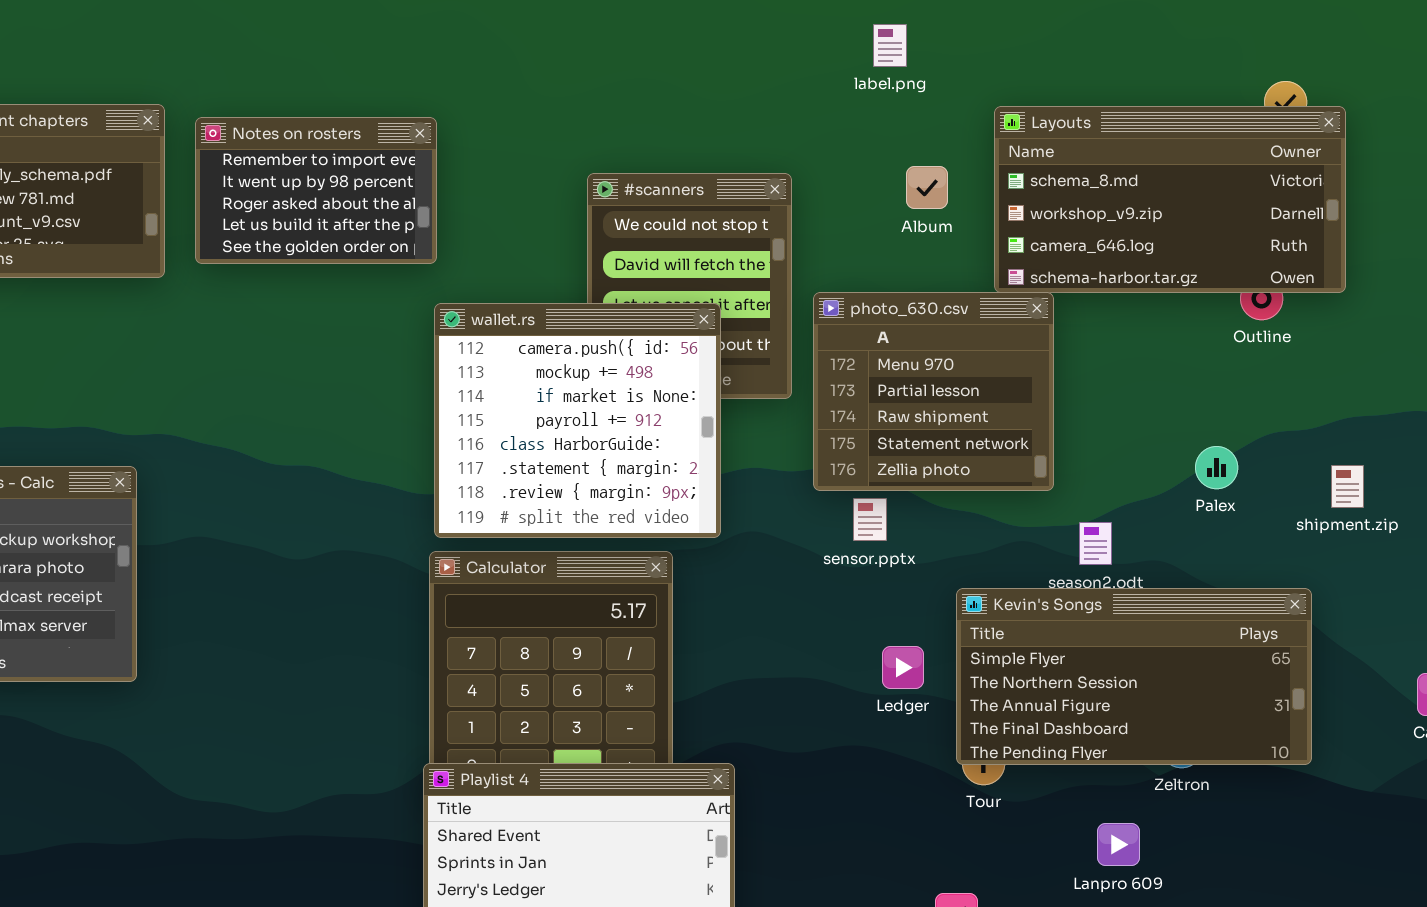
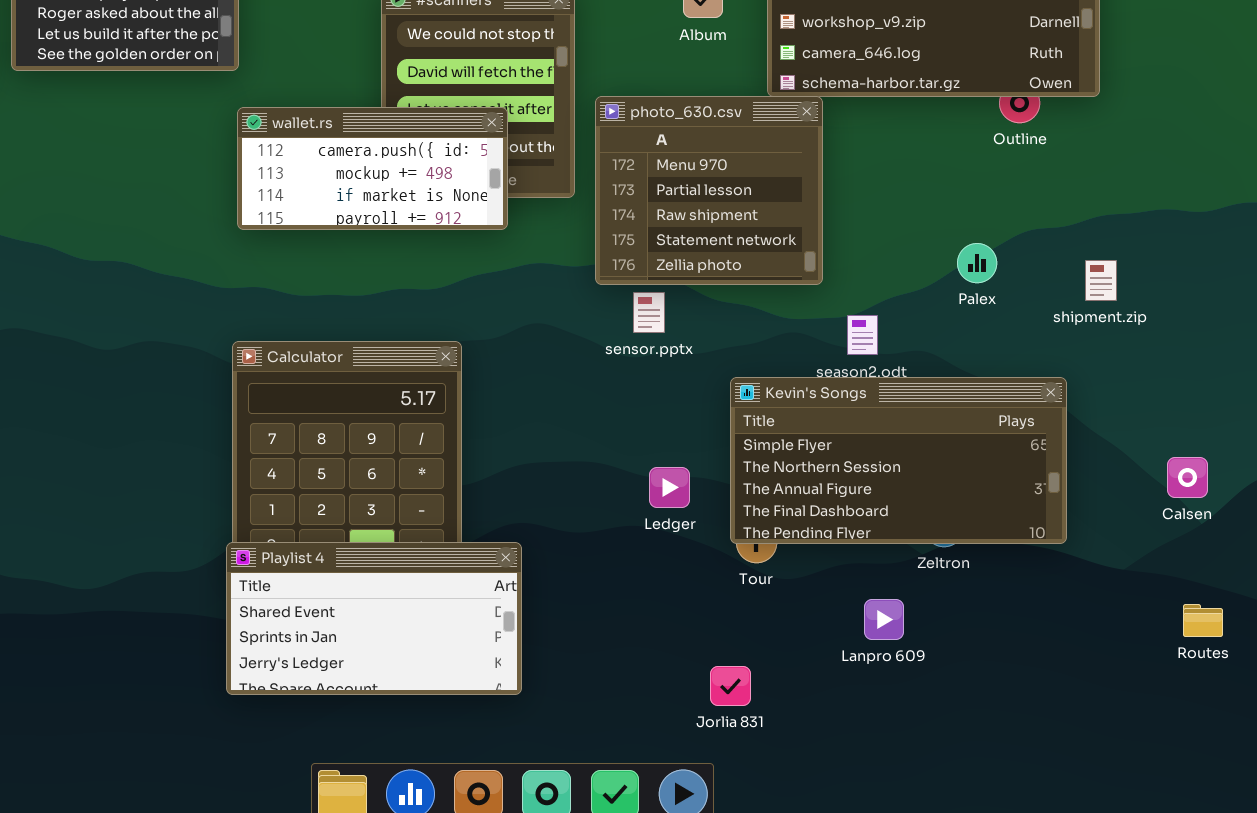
wallet.rs: [434,303,721,538] -> [237,107,508,230], resized
Ledger: [882,646,924,689] -> [649,467,690,508], moved

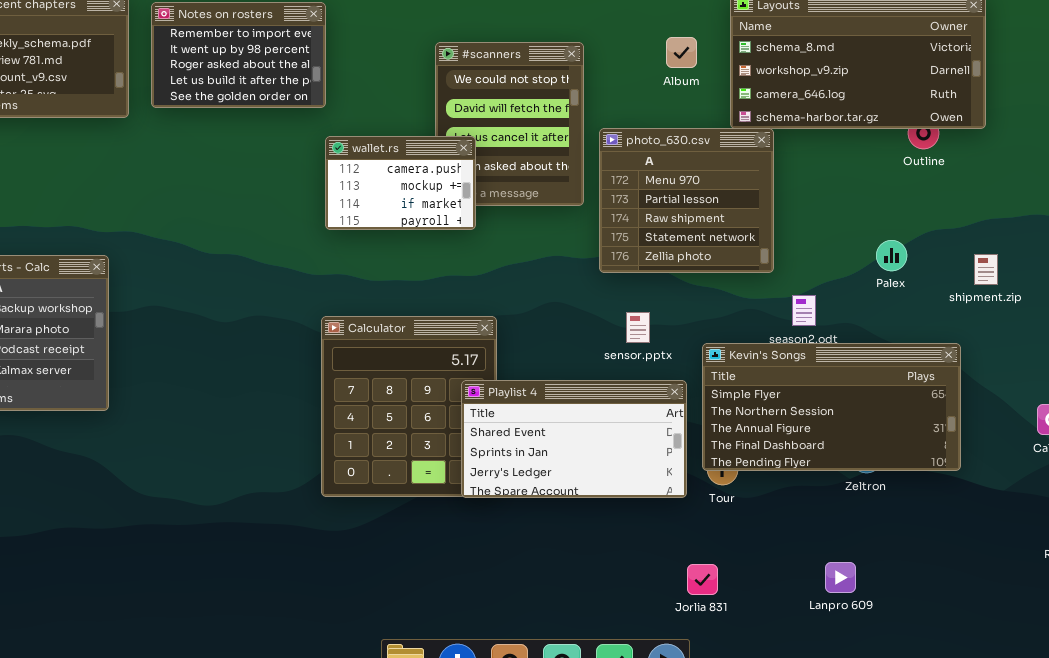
wallet.rs: [237,107,508,230] -> [325,136,476,230], resized
sensor.pptx: [633,292,665,333] -> [626,312,650,343], moved
Playlist 4: [226,542,522,695] -> [461,380,687,498], moved
Lanpro 609: [864,599,904,640] -> [825,562,856,593], moved

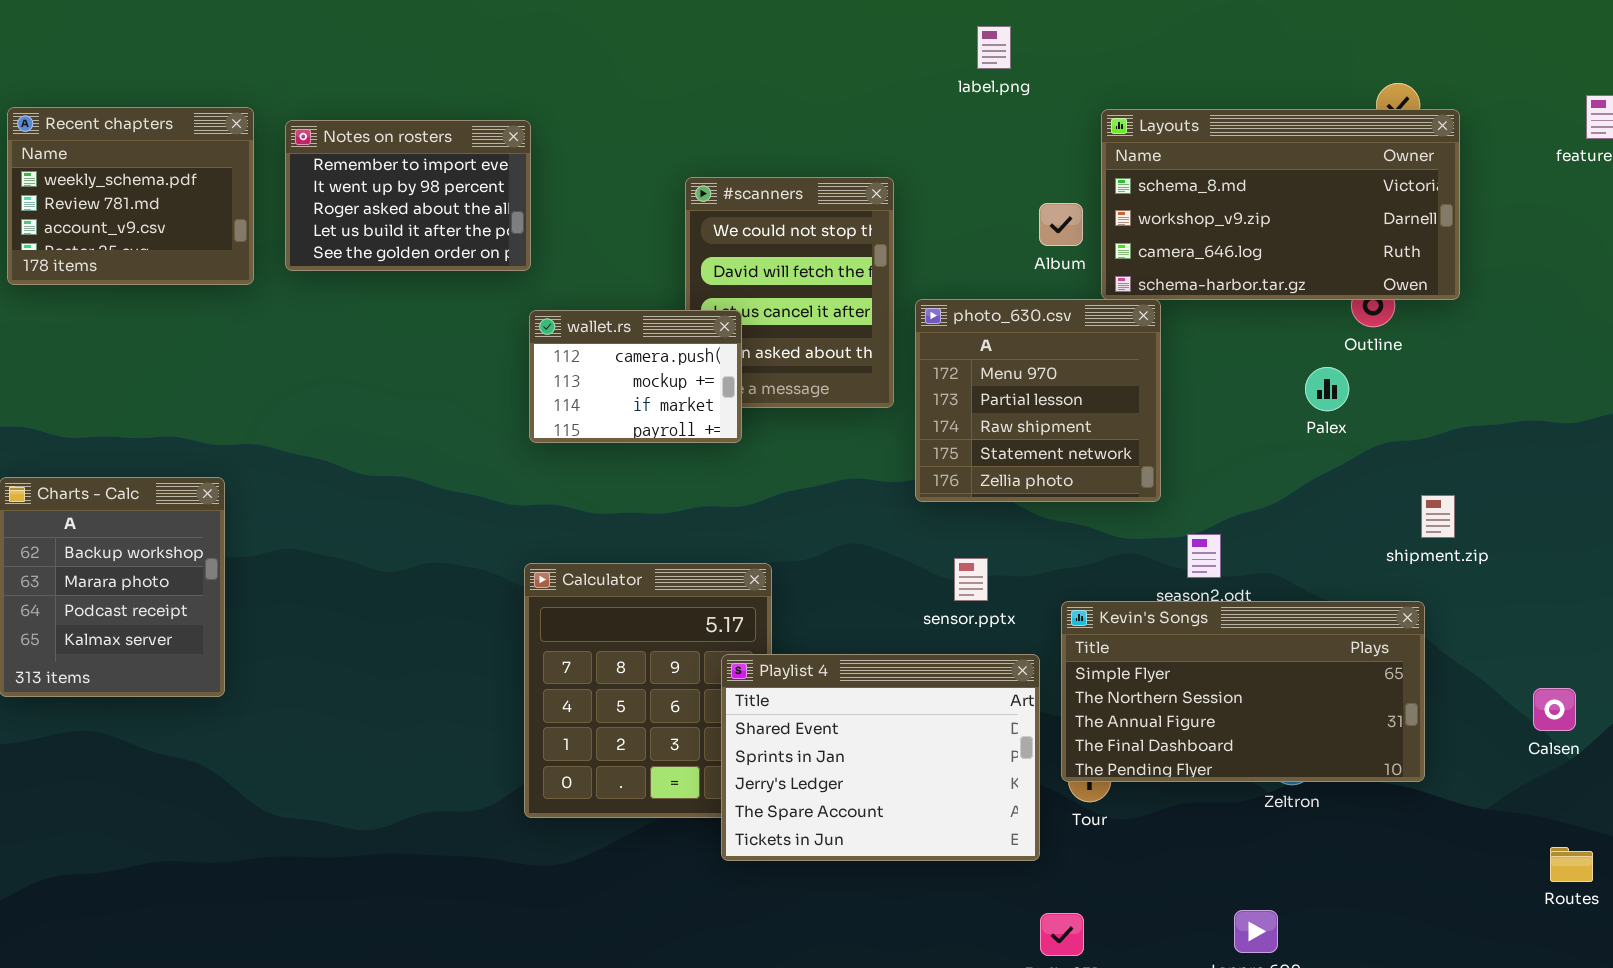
Album: [666,37,697,68] -> [1039,203,1083,246], moved
Palex: [876,240,907,271] -> [1305,367,1349,411], moved
shipment.zip: [974,254,998,285] -> [1421,495,1455,538], moved
Playlist 4: [461,380,687,498] -> [721,654,1040,861], resized

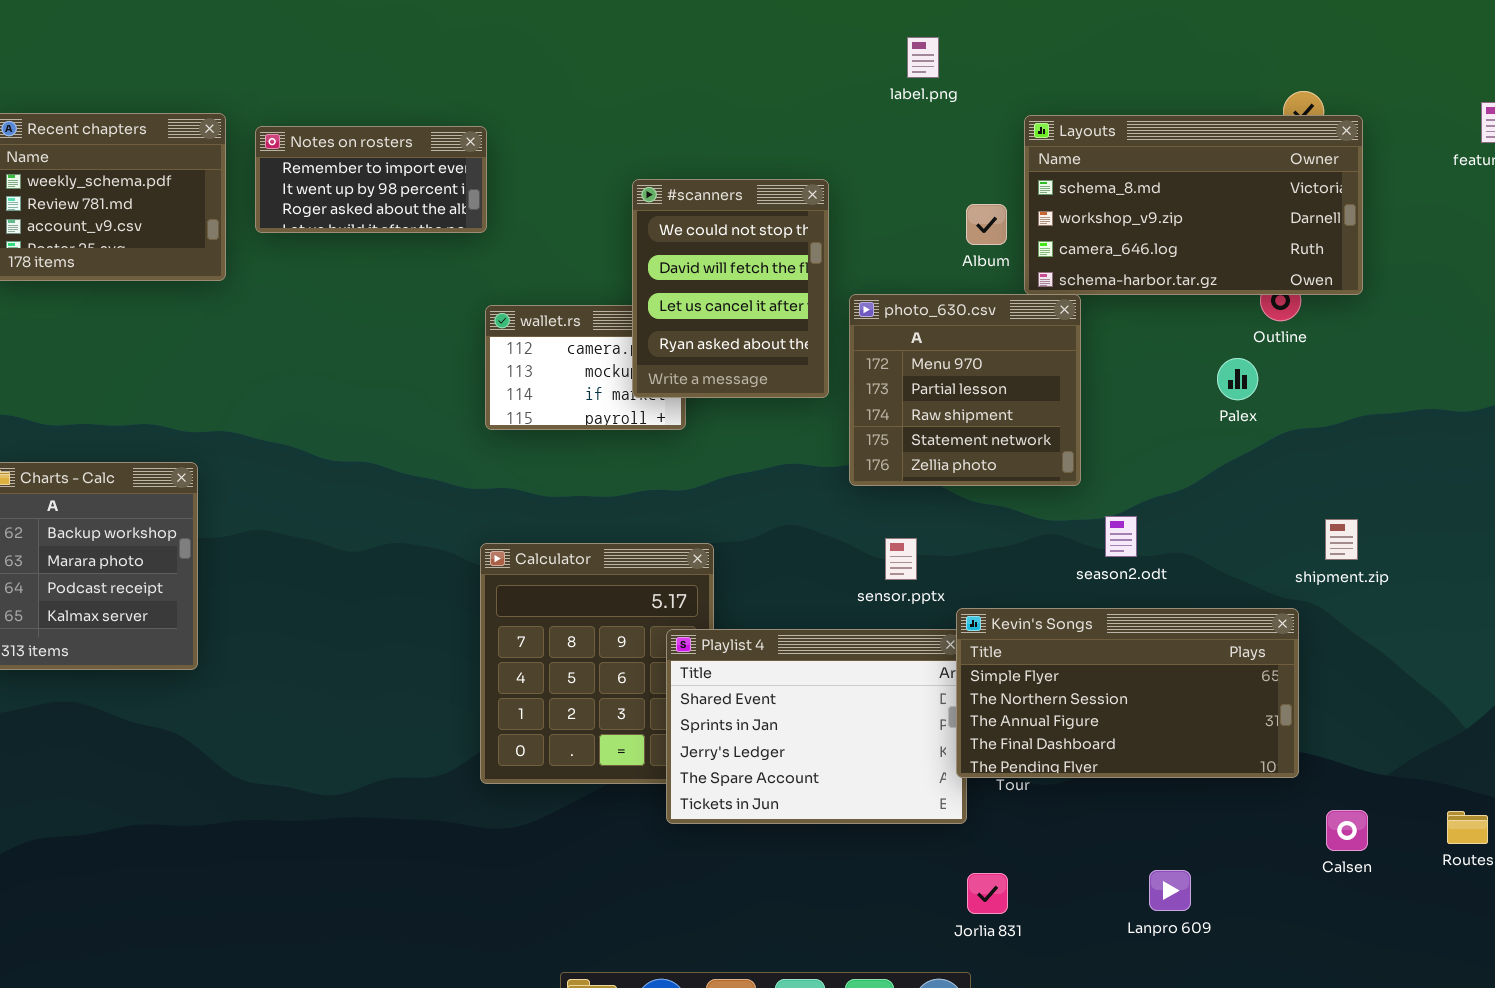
Notes on rosters: [285,120,531,271] -> [255,126,487,233], resized
#scanners: [685,177,894,408] -> [632,179,829,398], raised
shipment.zip: [1421,495,1455,538] -> [1325,519,1358,560], moved
Kevin's Songs: [1061,601,1425,782] -> [956,608,1299,778], moved
Calsen: [1533,688,1576,731] -> [1326,810,1368,851], moved

